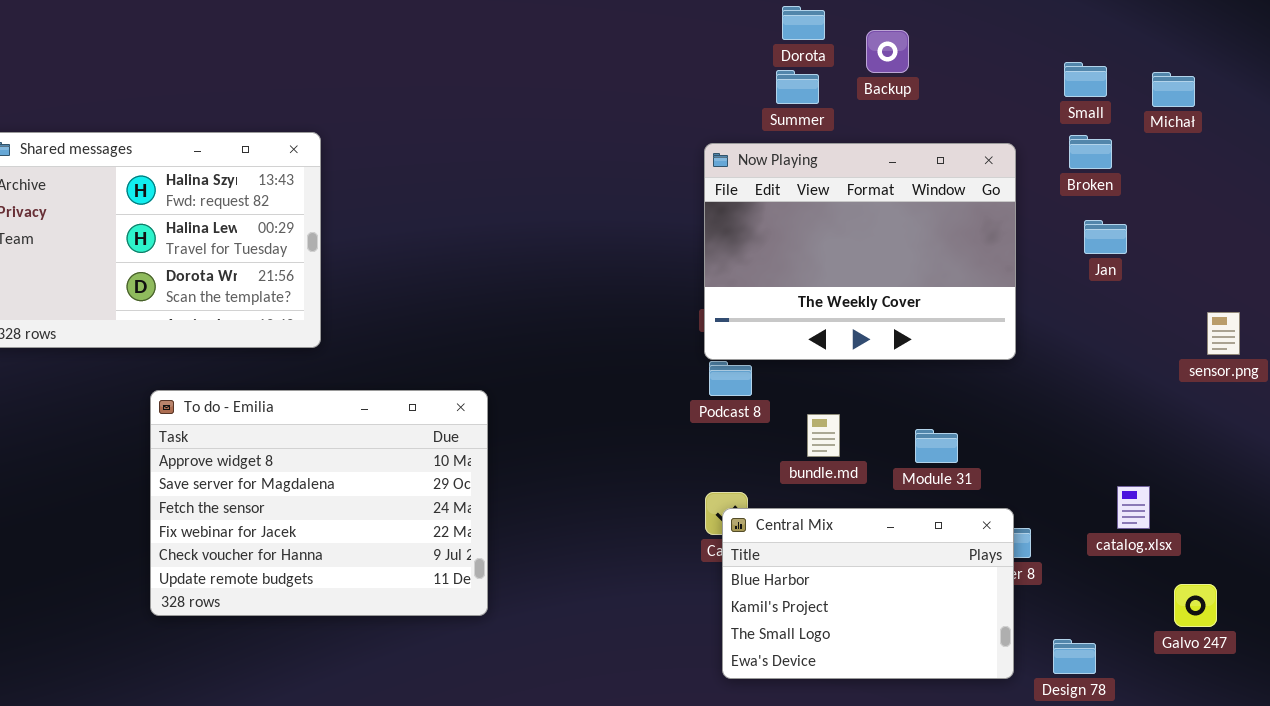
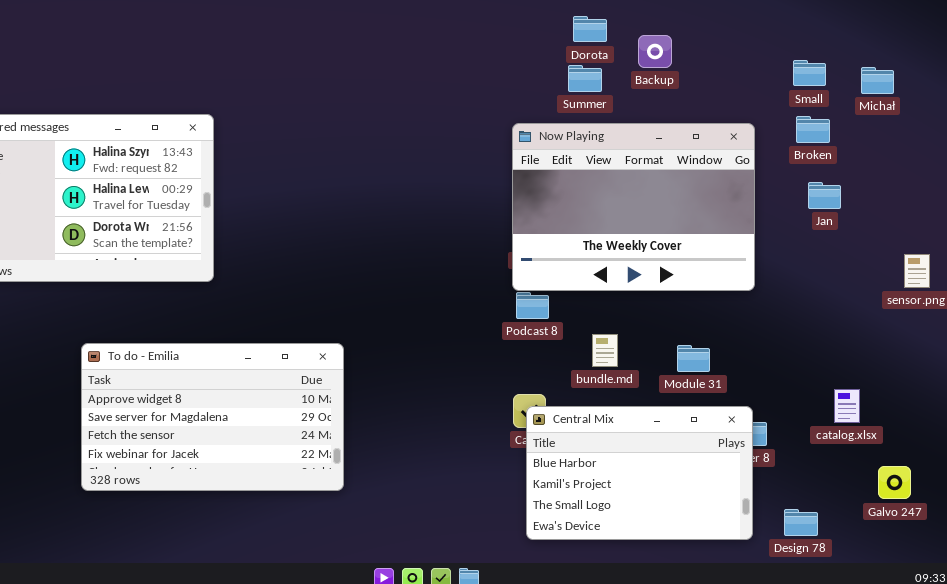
To do - Emilia: [150,390,488,616] -> [81,343,344,491], resized

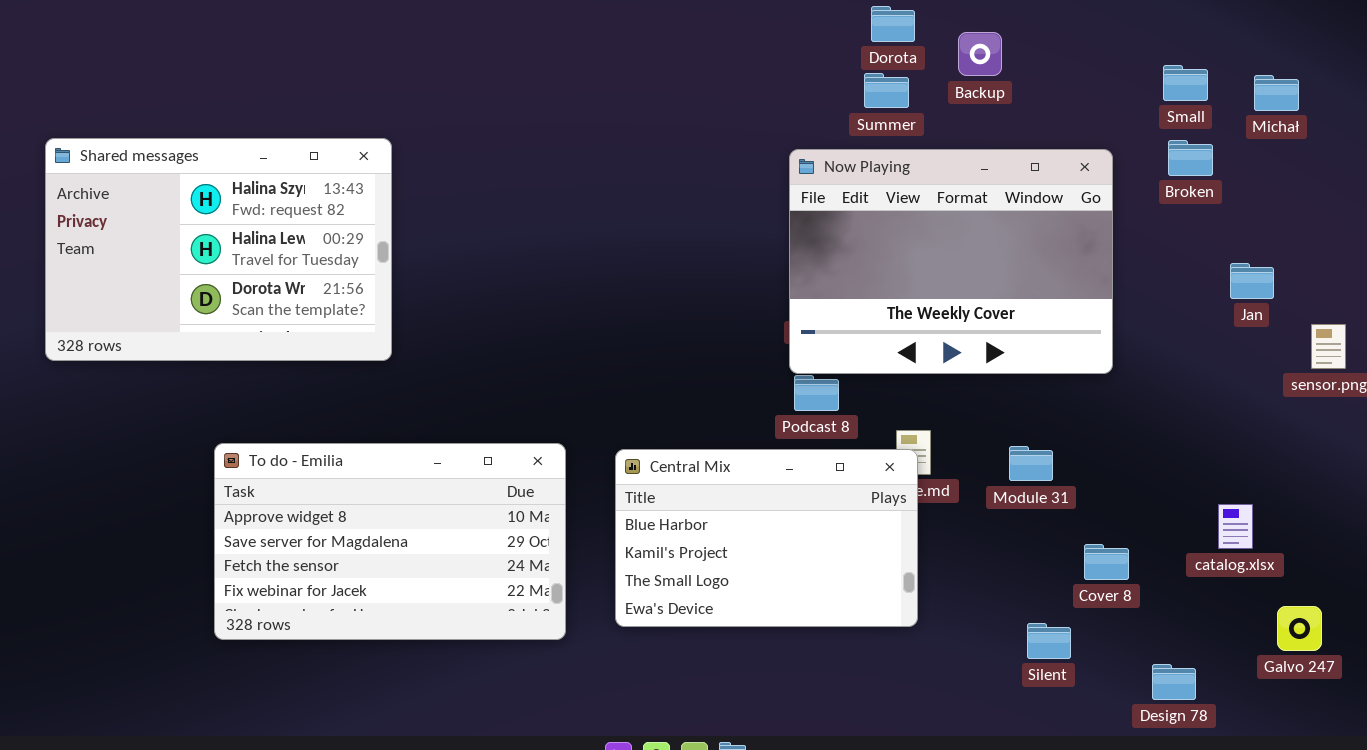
Jan: [808,182,841,209] -> [1230,263,1274,299], moved
Central Mix: [526,406,753,540] -> [615,449,918,627], moved

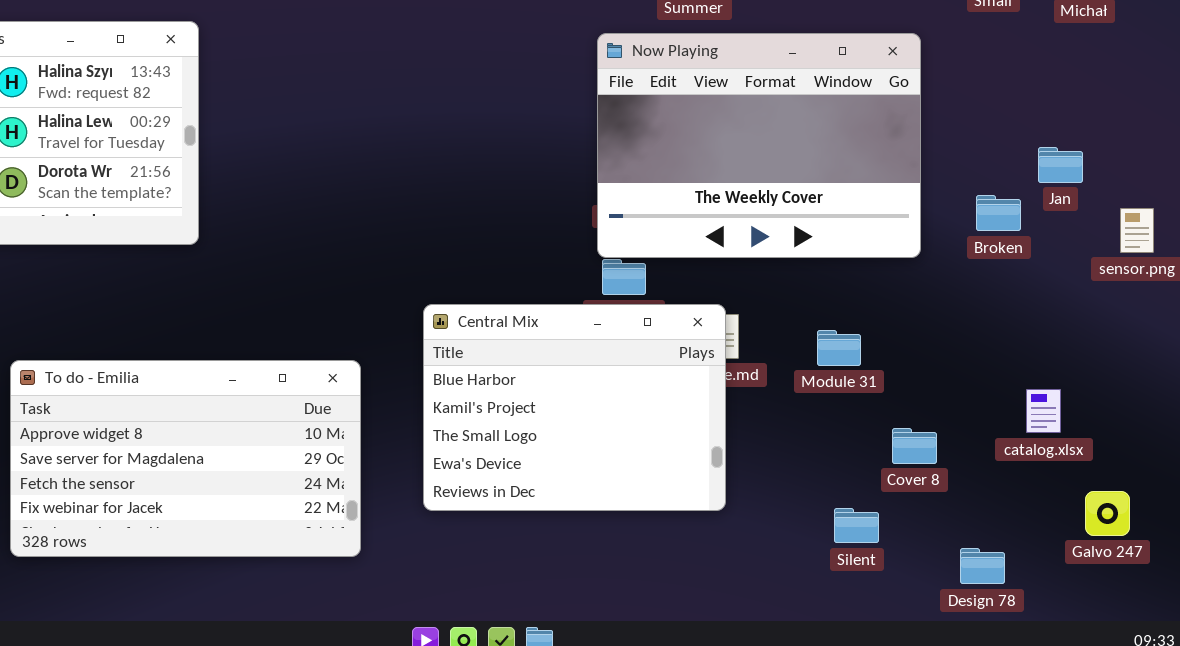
Broken: [1168,140,1213,176] -> [976,195,1021,231], moved
To do - Emilia: [214,443,566,640] -> [10,360,361,557], moved
Central Mix: [615,449,918,627] -> [423,304,726,511], resized

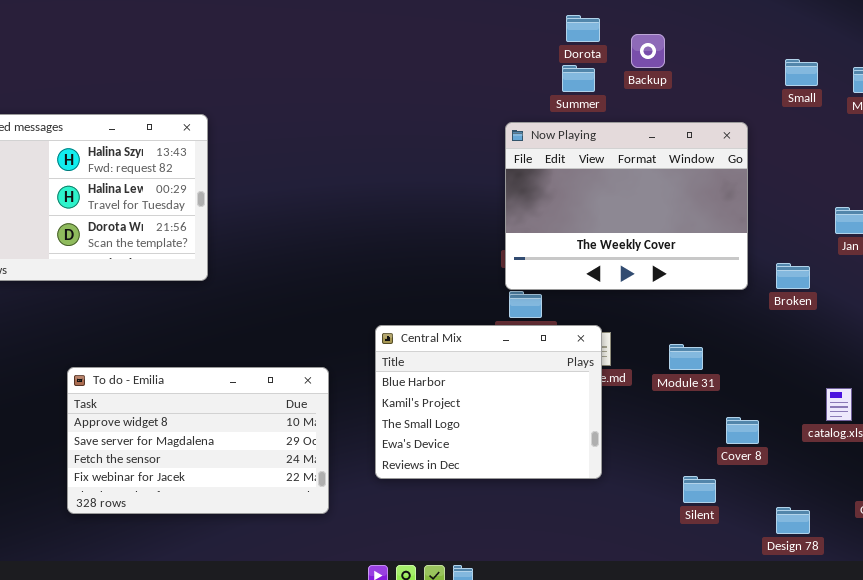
Broken: [976,195,1021,231] -> [776,263,810,289], moved

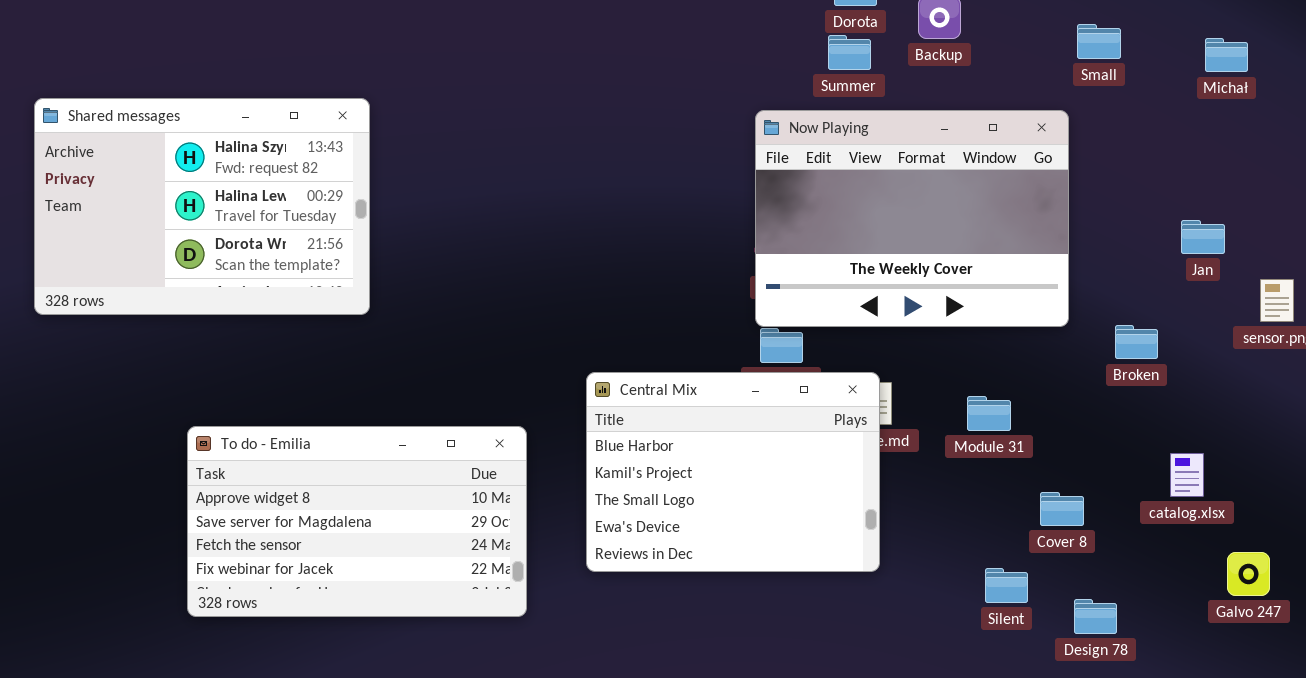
Small: [785,59,818,86] -> [1077,24,1121,59], moved
Broken: [776,263,810,289] -> [1115,325,1158,359], moved
Design 78: [776,507,810,534] -> [1074,599,1117,634], moved

